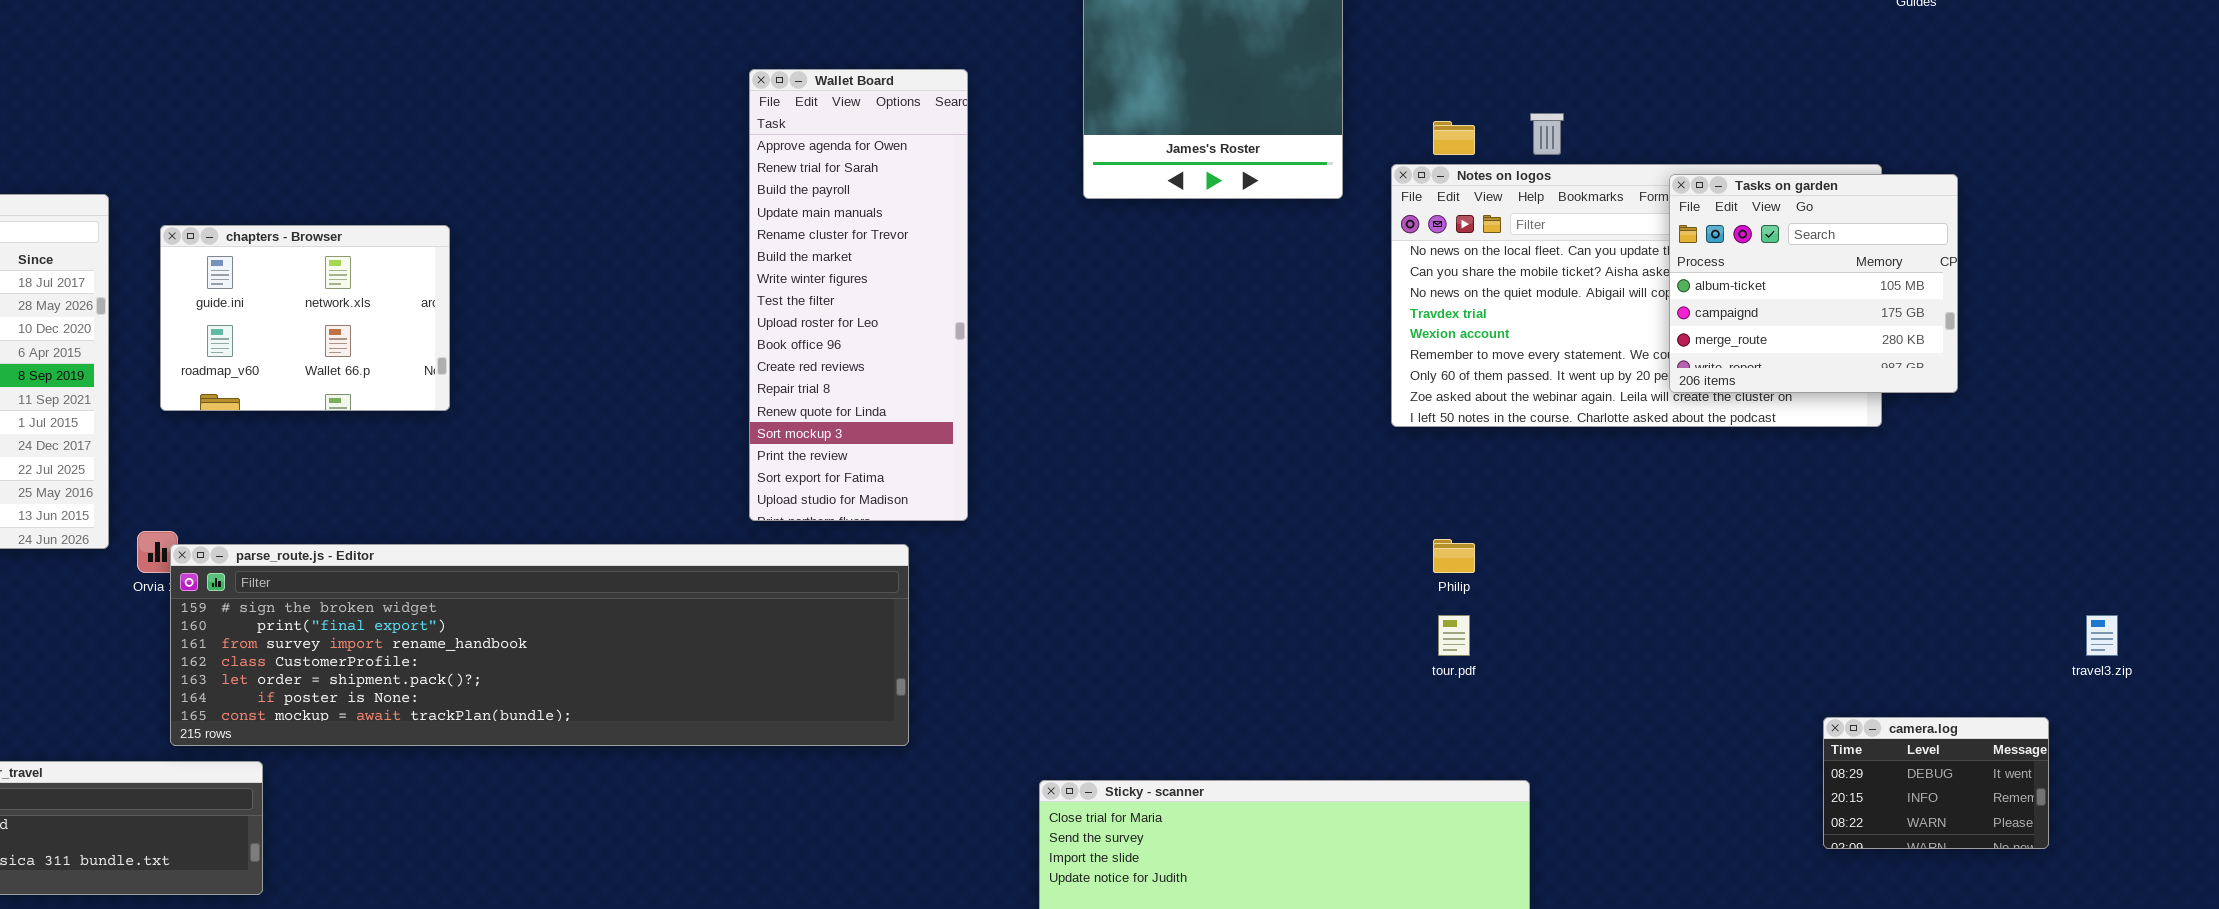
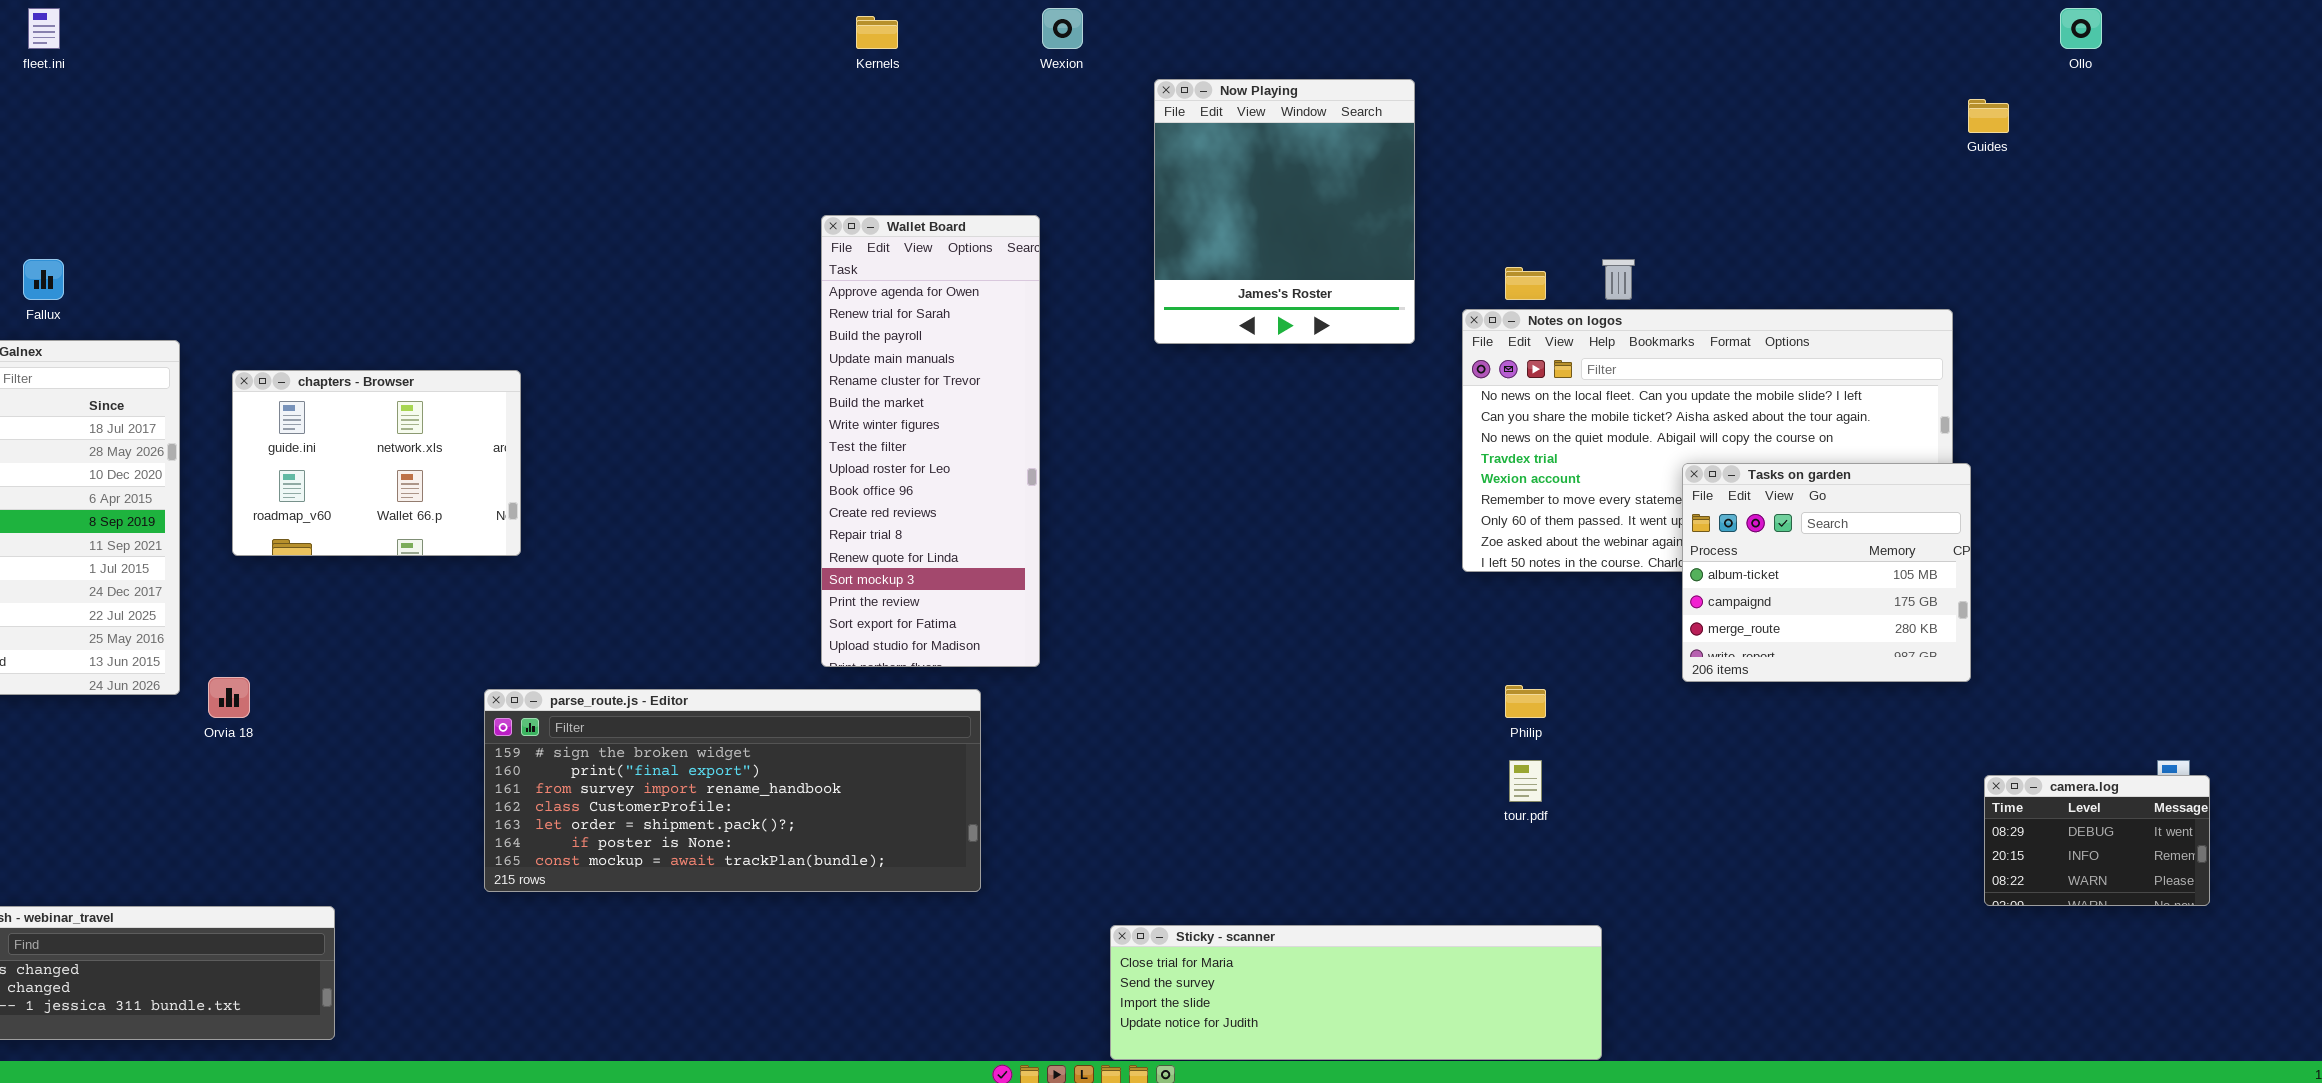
Tasks on garden: [1669,174,1958,393] -> [1682,463,1971,682], moved
parse_route.js - Editor: [170,544,909,746] -> [484,689,981,892], resized
camera.log: [1823,717,2049,849] -> [1984,775,2210,906], moved

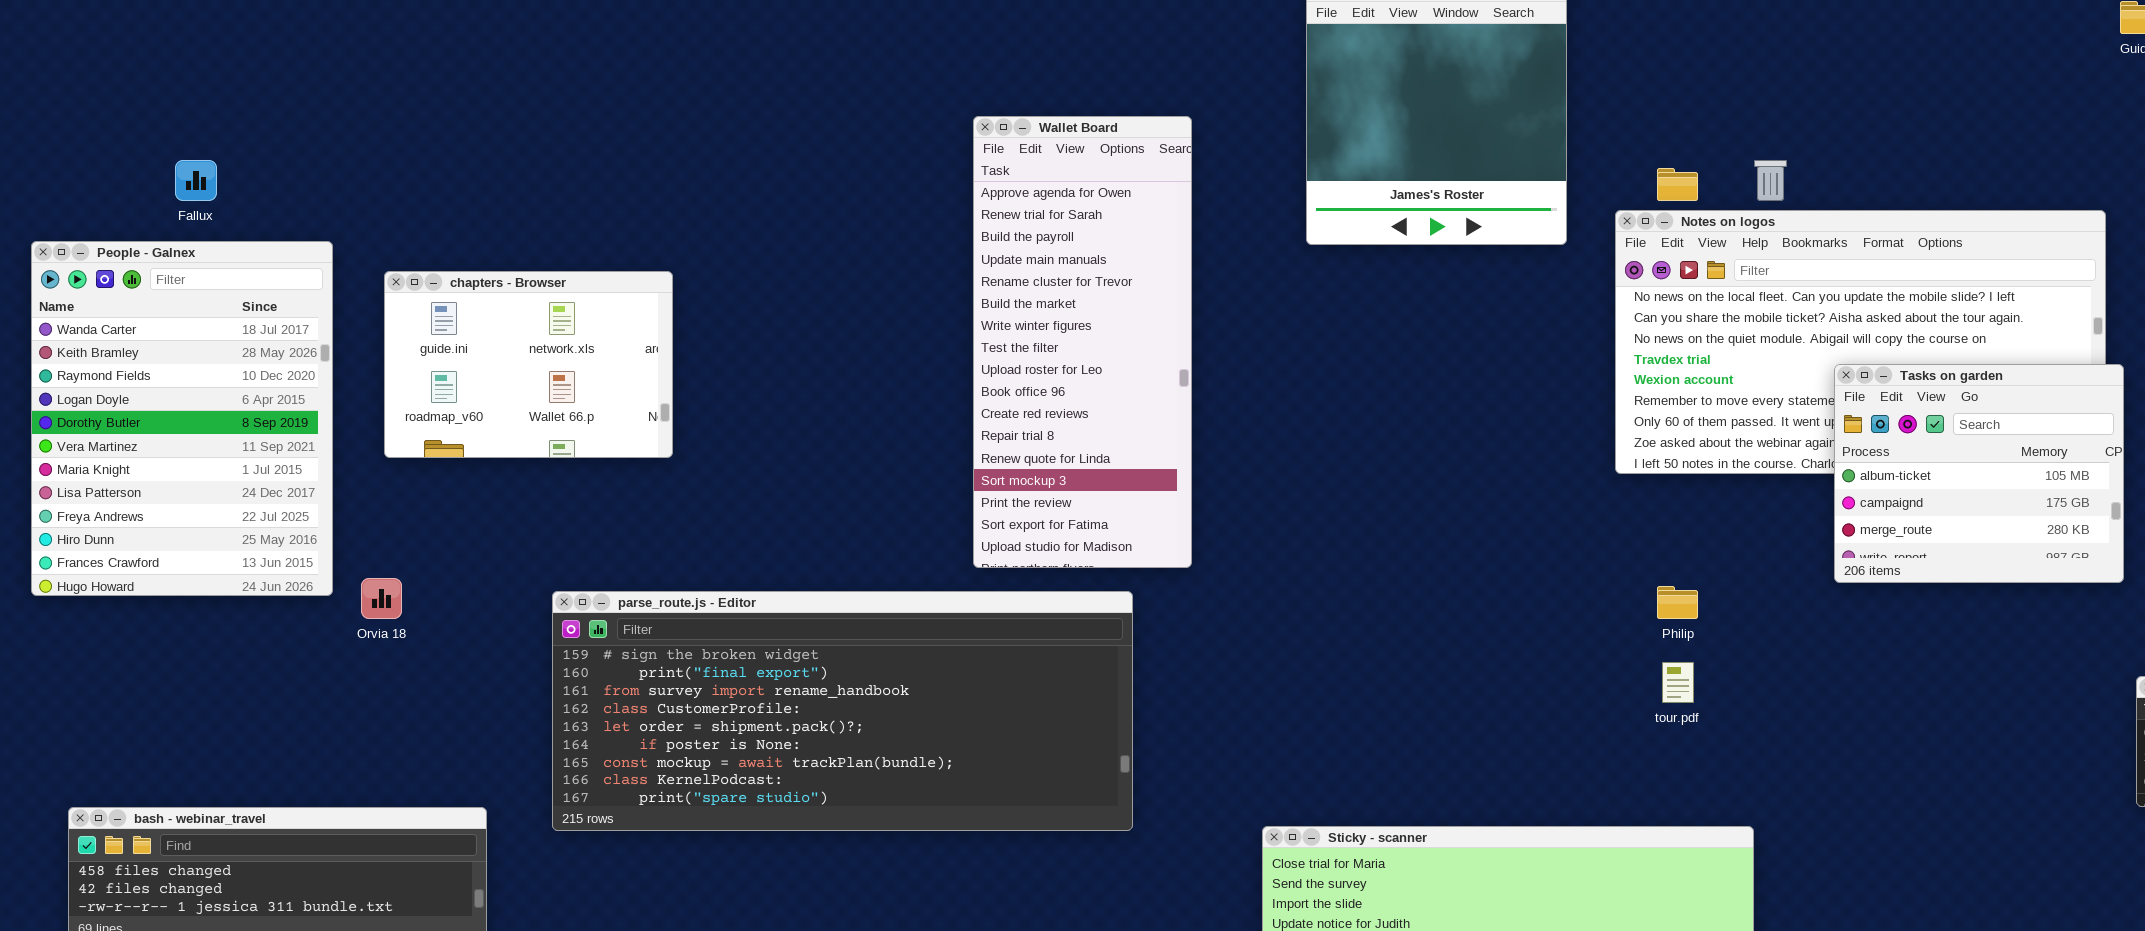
parse_route.js - Editor: [484,689,981,892] -> [552,591,1133,831], resized

